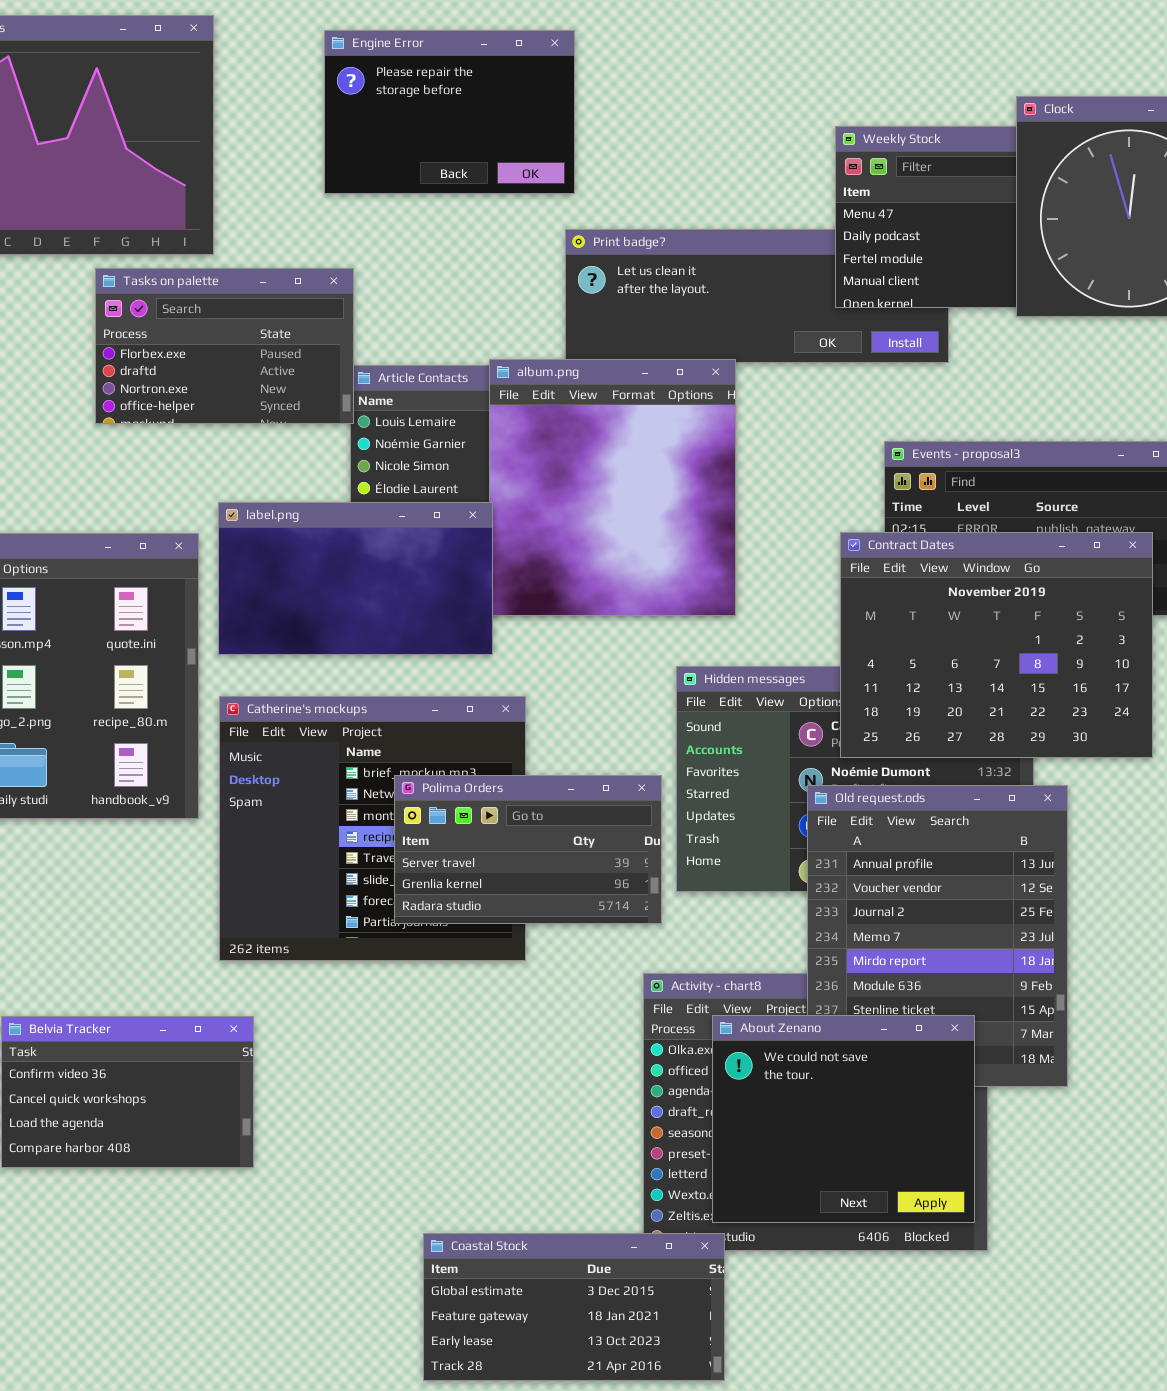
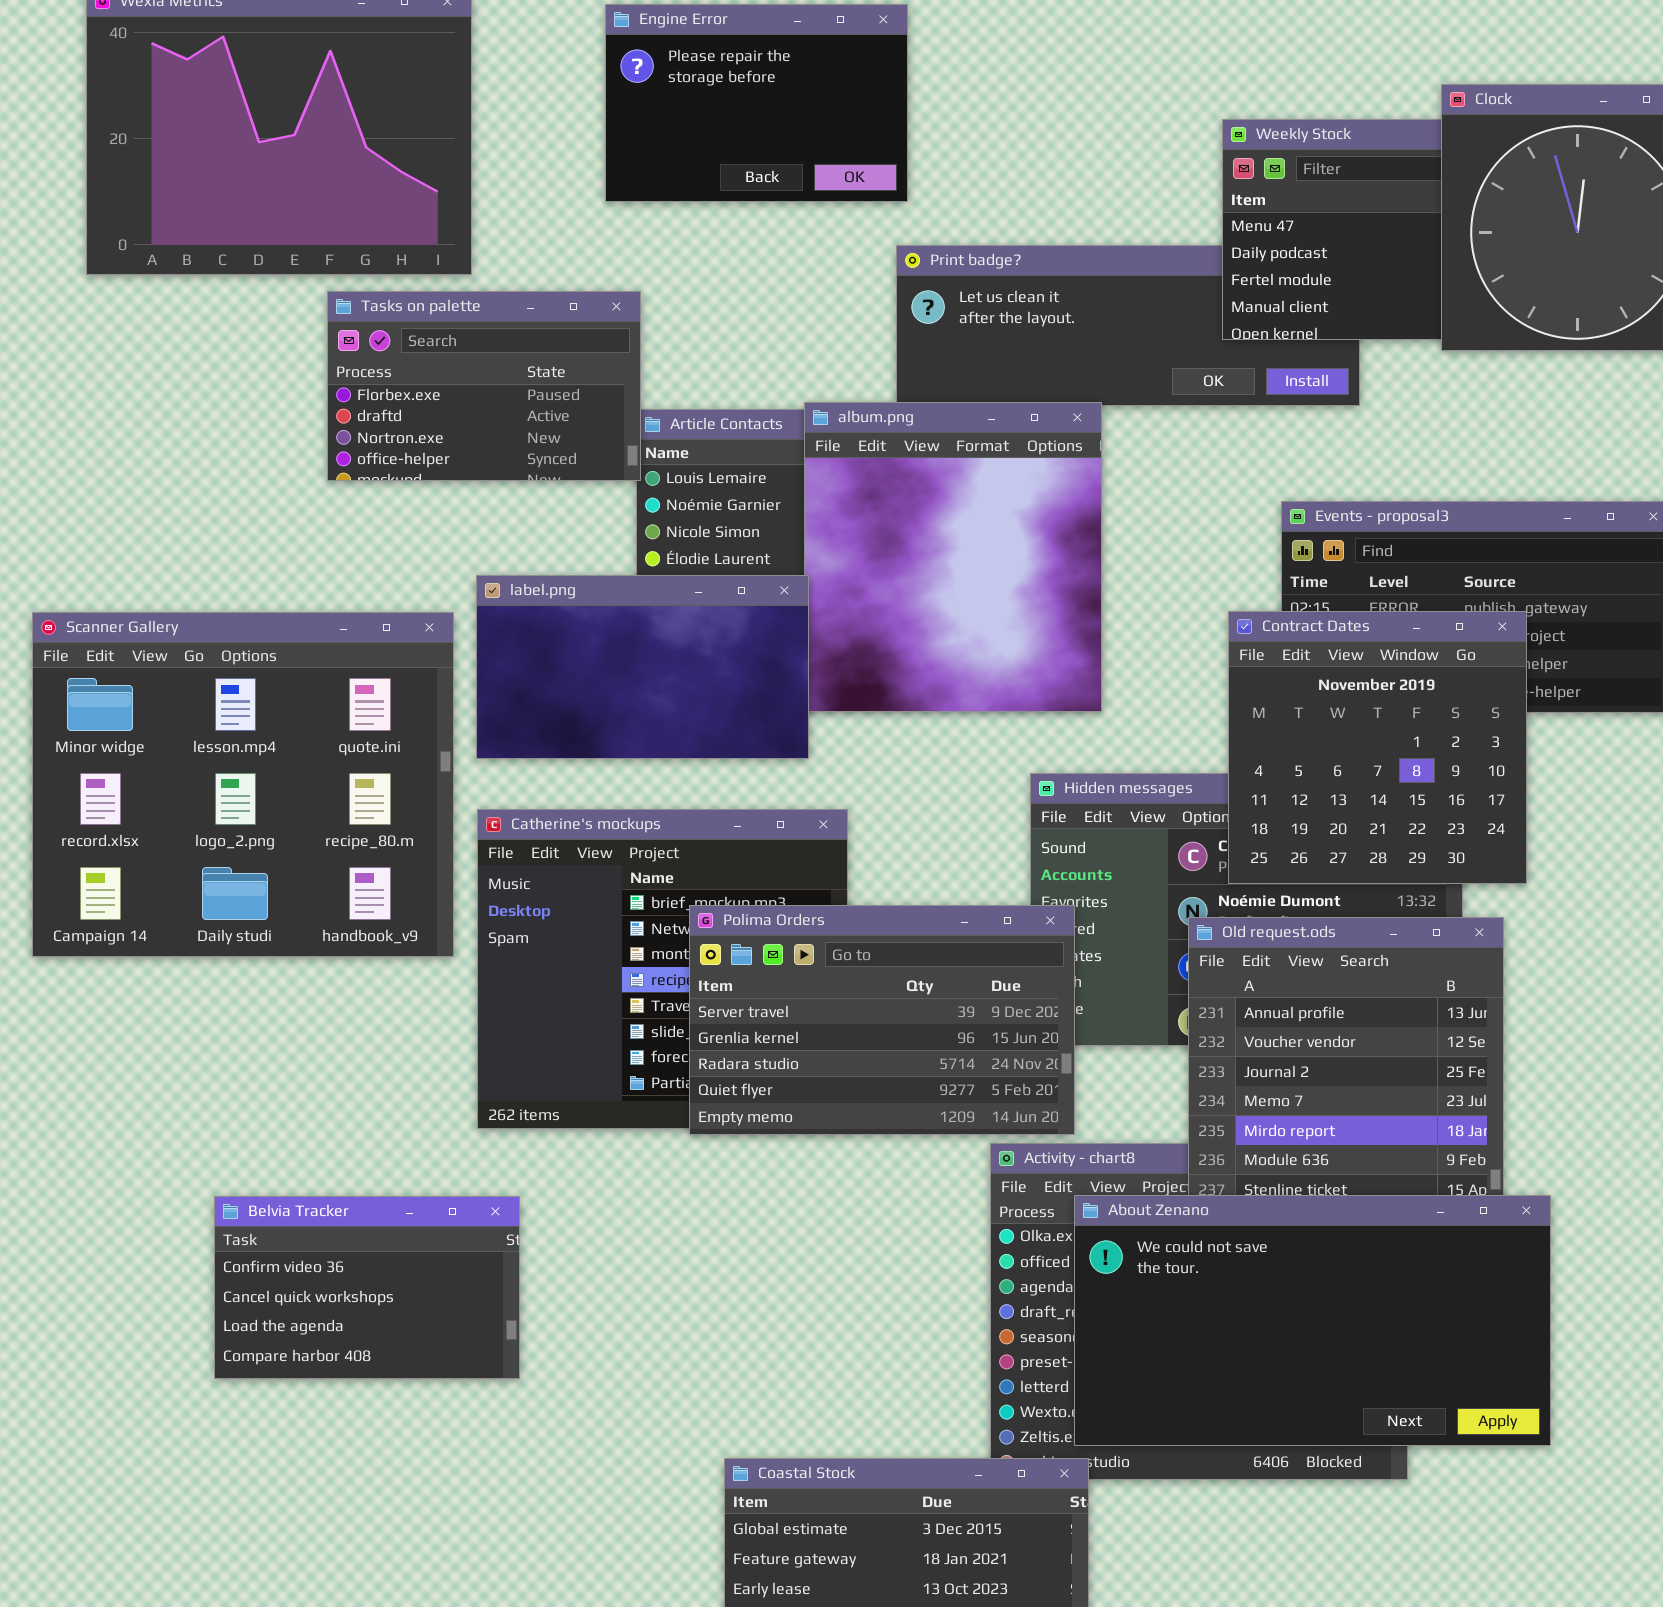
Contract Dates: [840,532,1153,758] -> [1228,611,1527,884], resized
Polima Orders: [394,775,662,924] -> [689,905,1075,1135], resized
About Zenano: [712,1015,975,1223] -> [1074,1195,1551,1446], resized

